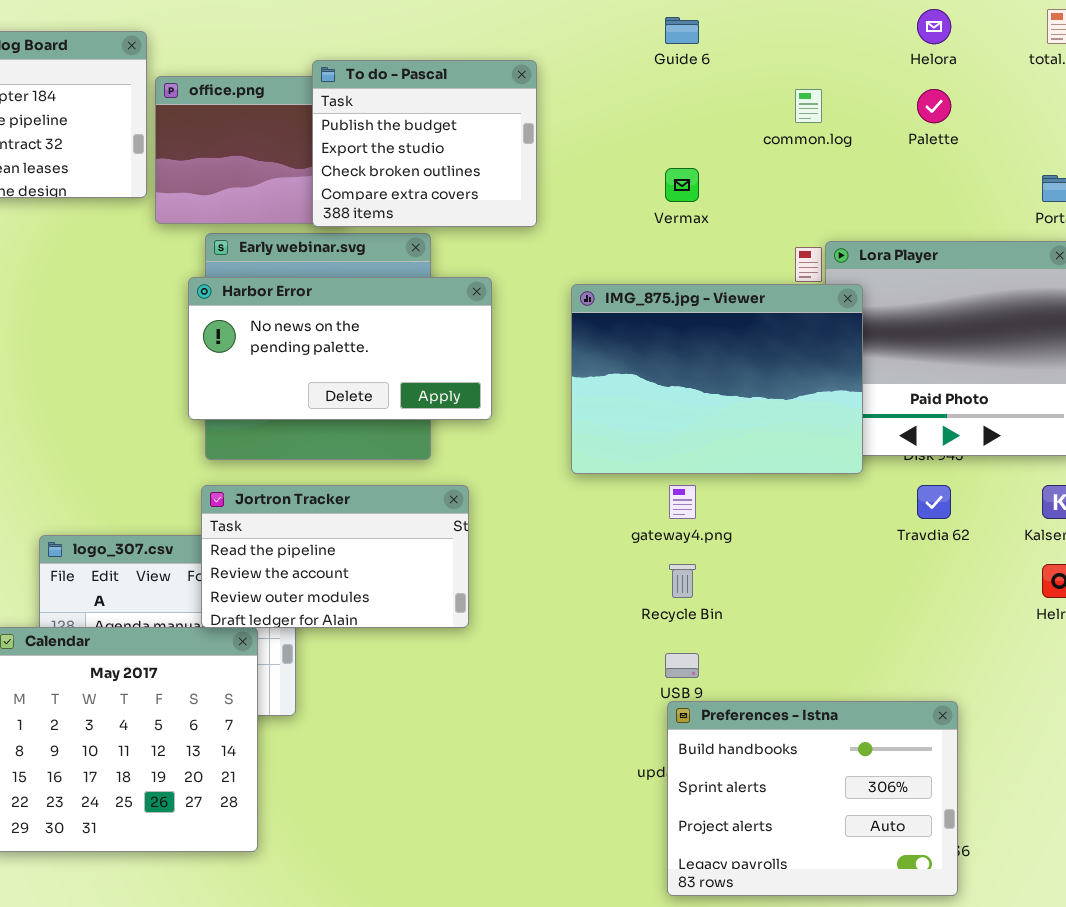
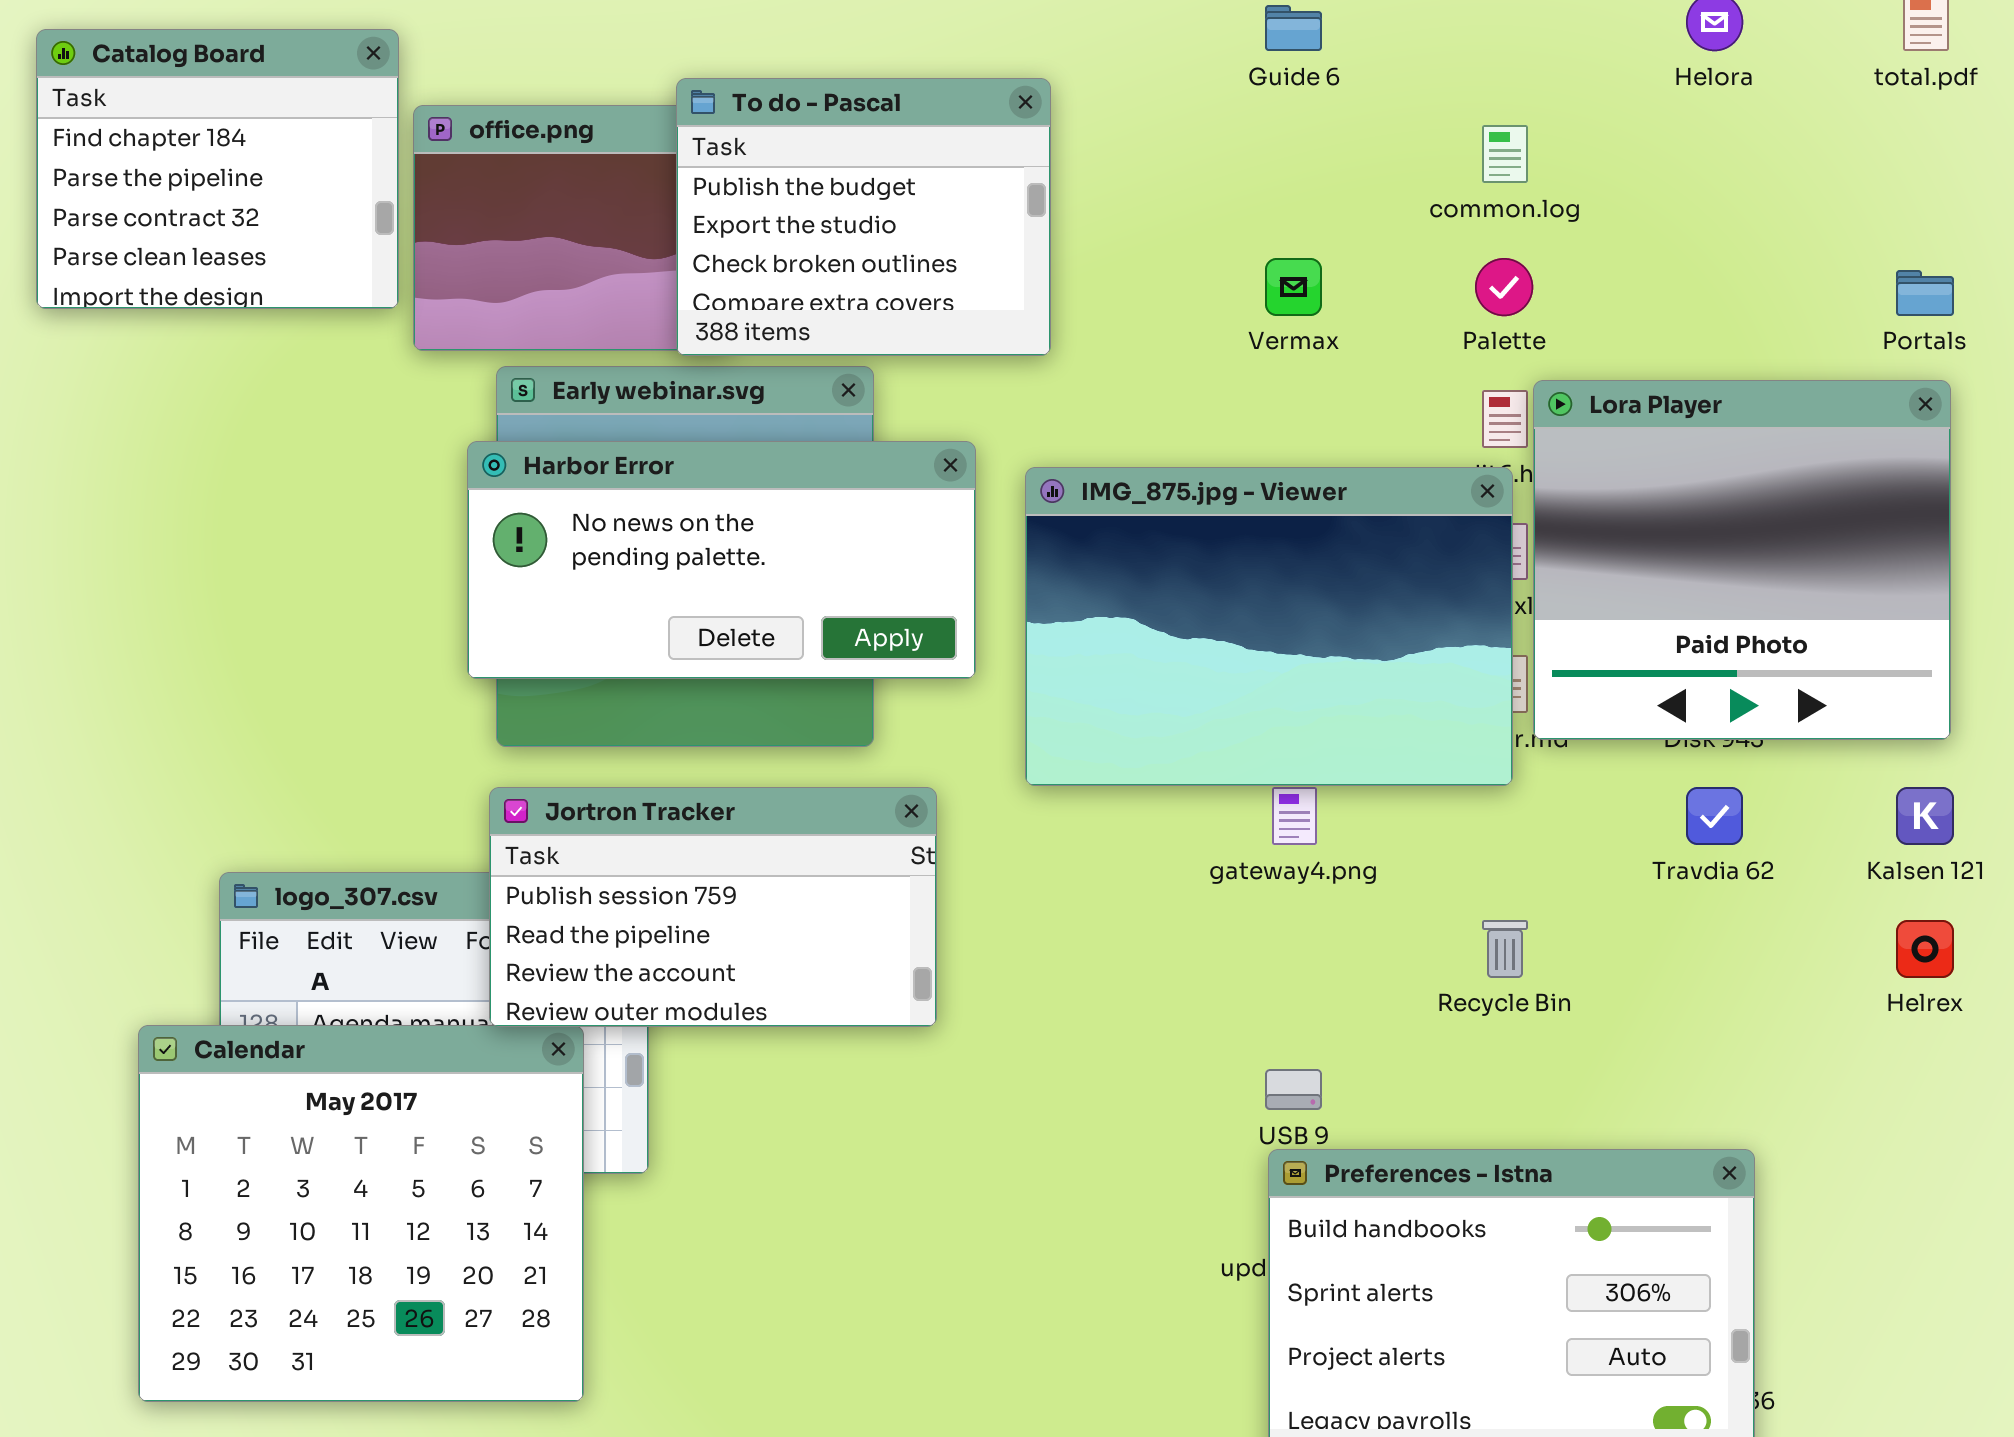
Palette: [917,89,951,123] -> [1475,258,1533,316], moved
IMG_875.jpg - Viewer: [571,284,863,474] -> [1025,467,1513,786], moved
Jortron Tracker: [201,485,469,628] -> [489,787,937,1027], scrolled up 1 row
Recycle Bin: [669,564,696,598] -> [1482,920,1528,978], moved

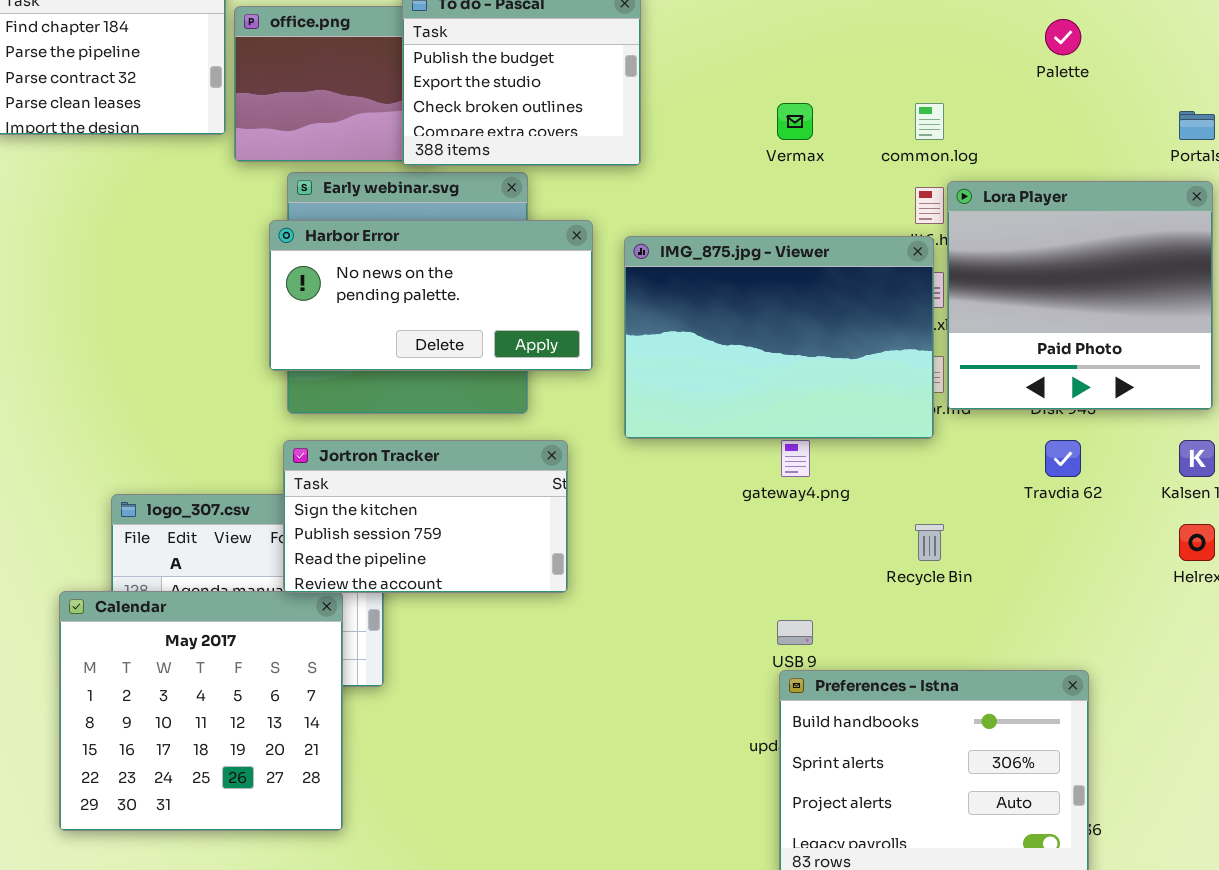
common.log: [1482,125,1528,183] -> [915,103,944,140], moved
Palette: [1475,258,1533,316] -> [1045,19,1081,55], moved
Jortron Tracker: [489,787,937,1027] -> [283,440,568,593], scrolled up 1 row

